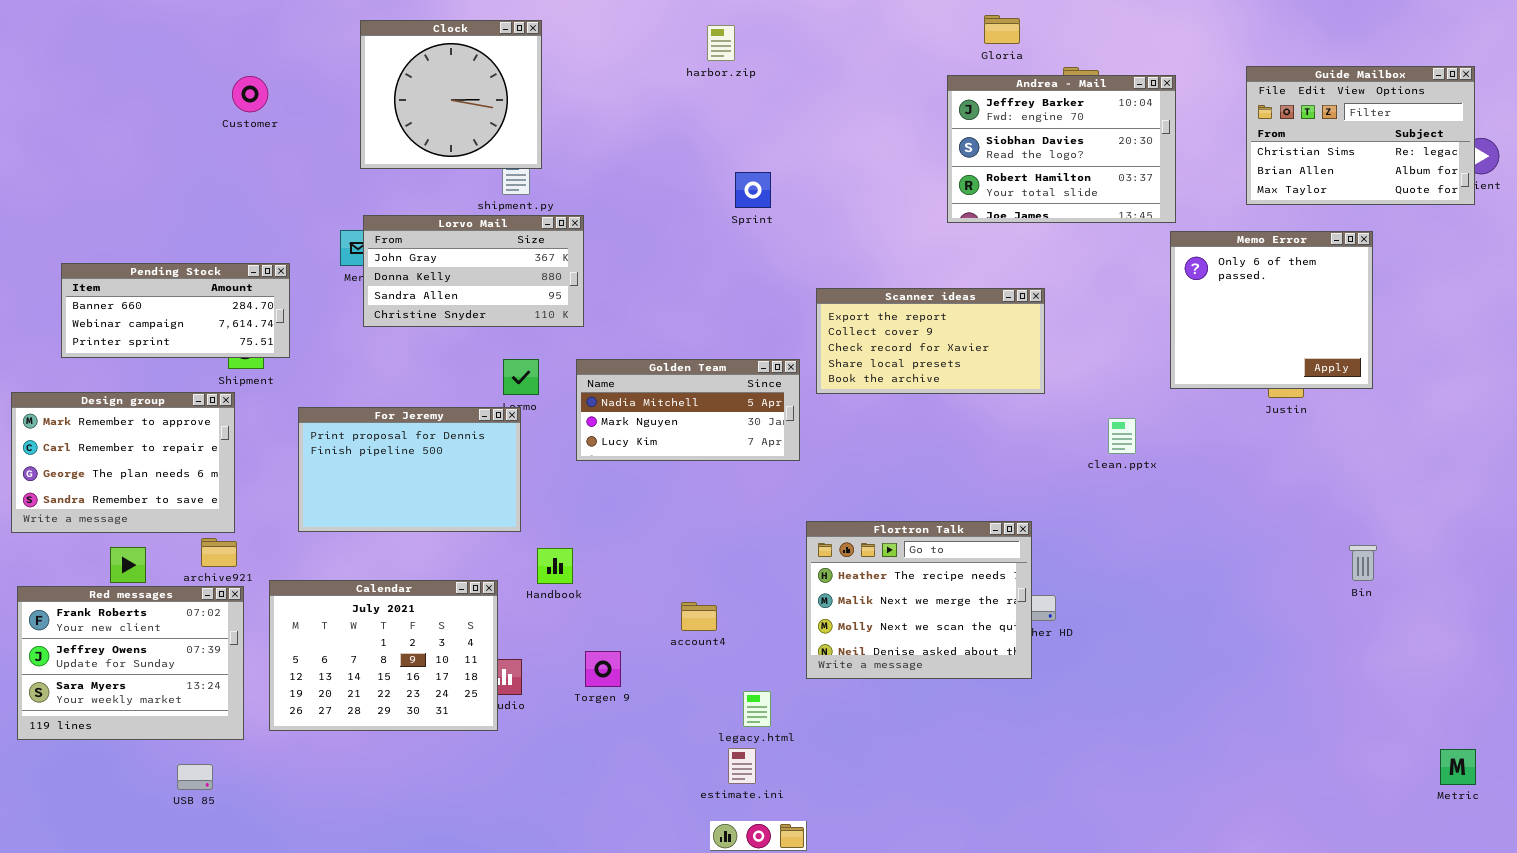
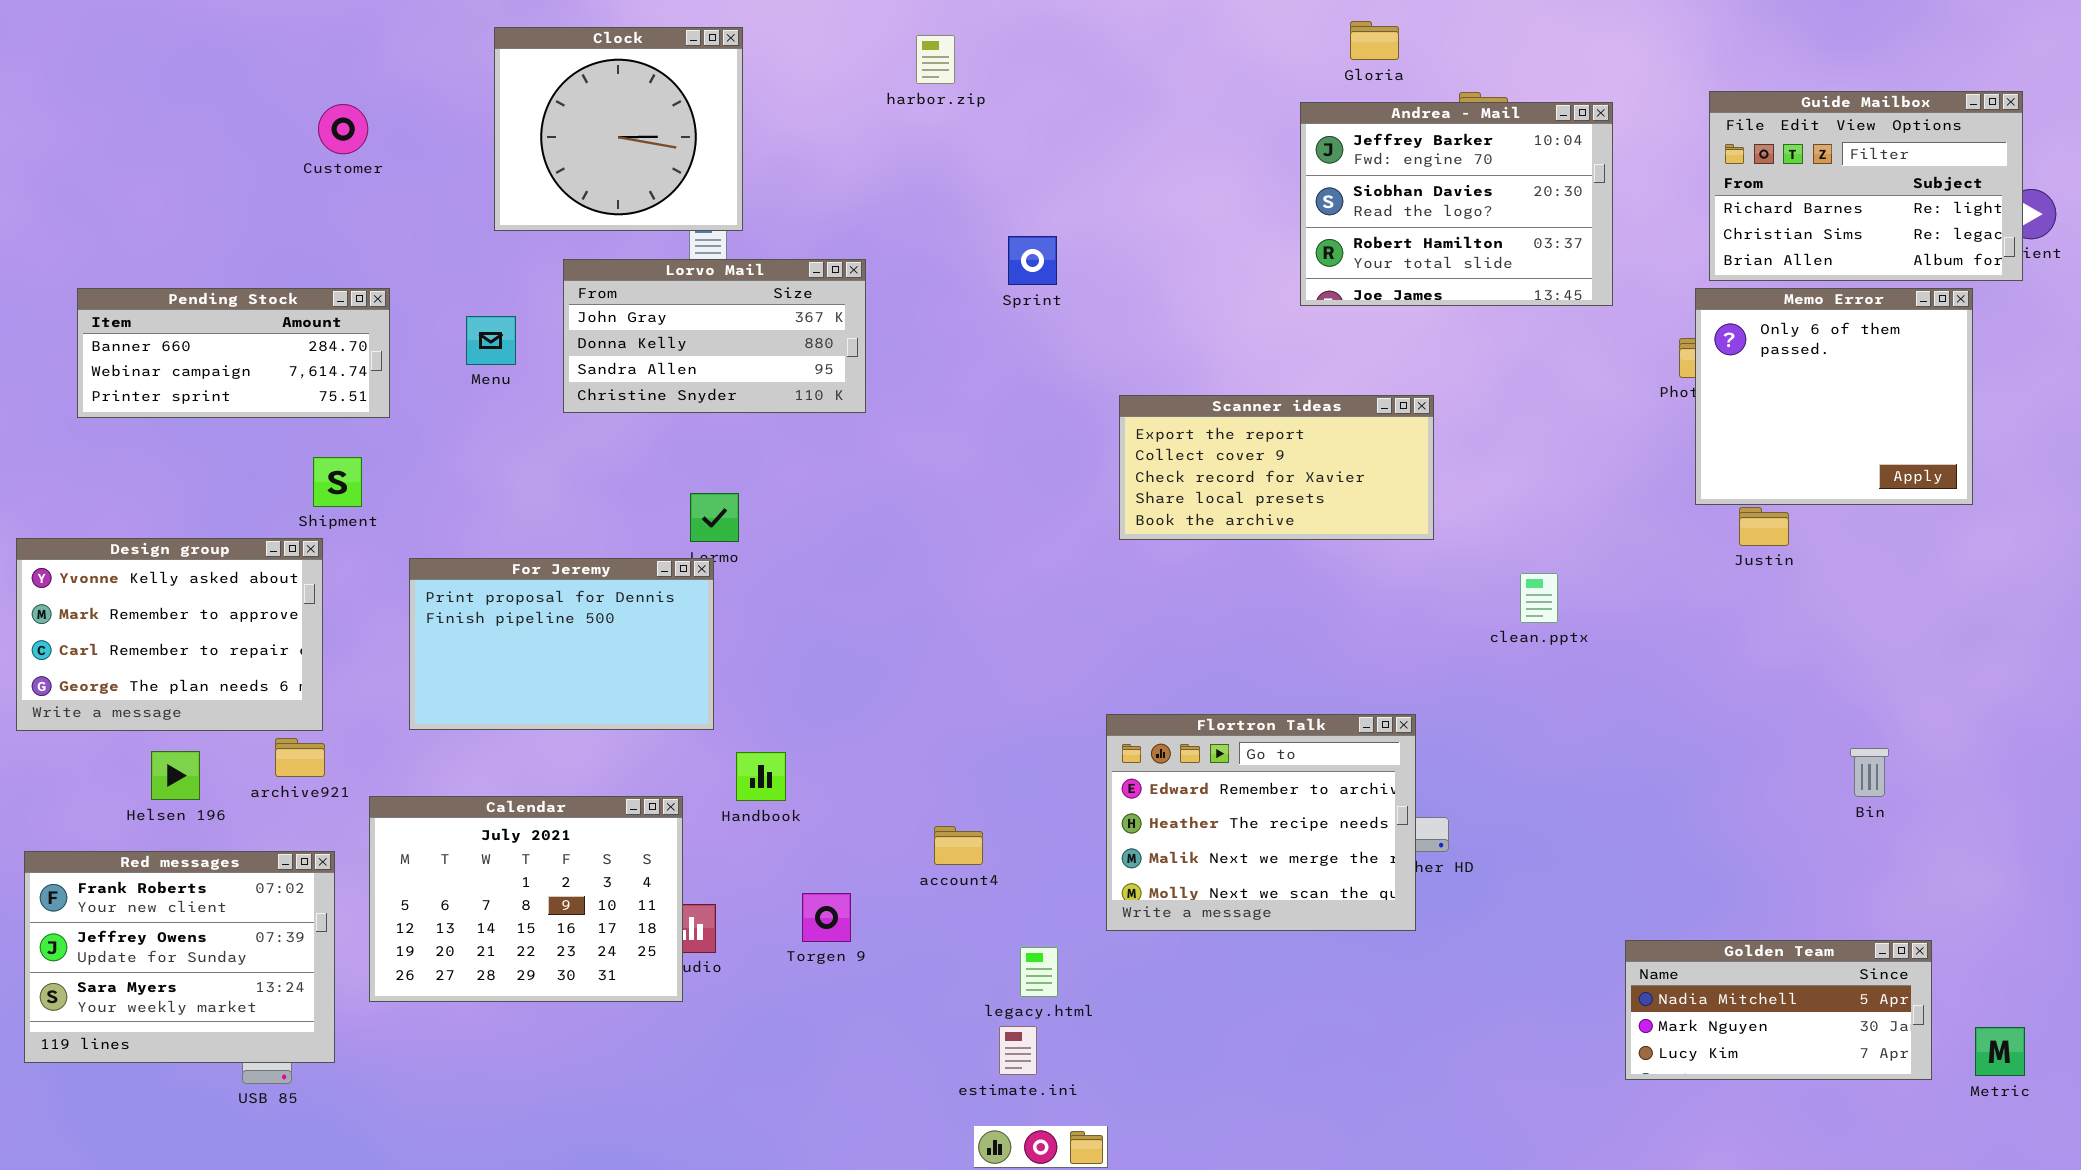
harbor.zip: [707,25,735,61] -> [916,35,955,84], moved
Guide Mailbox: [1246,66,1475,205] -> [1709,91,2023,281], scrolled up 1 row
Lorvo Mail: [363,215,584,327] -> [563,259,866,413], moved
Memo Error: [1170,231,1373,389] -> [1695,288,1973,505], moved
Pending Stock: [61,263,290,358] -> [77,288,390,418], moved
Golden Team: [576,359,800,461] -> [1625,940,1932,1080], moved
Design group: [11,392,235,533] -> [16,538,323,731], scrolled up 1 row
Flortron Talk: [806,521,1032,679] -> [1106,714,1416,931], scrolled up 1 row
Red messages: [17,586,244,740] -> [24,851,335,1063], moved

